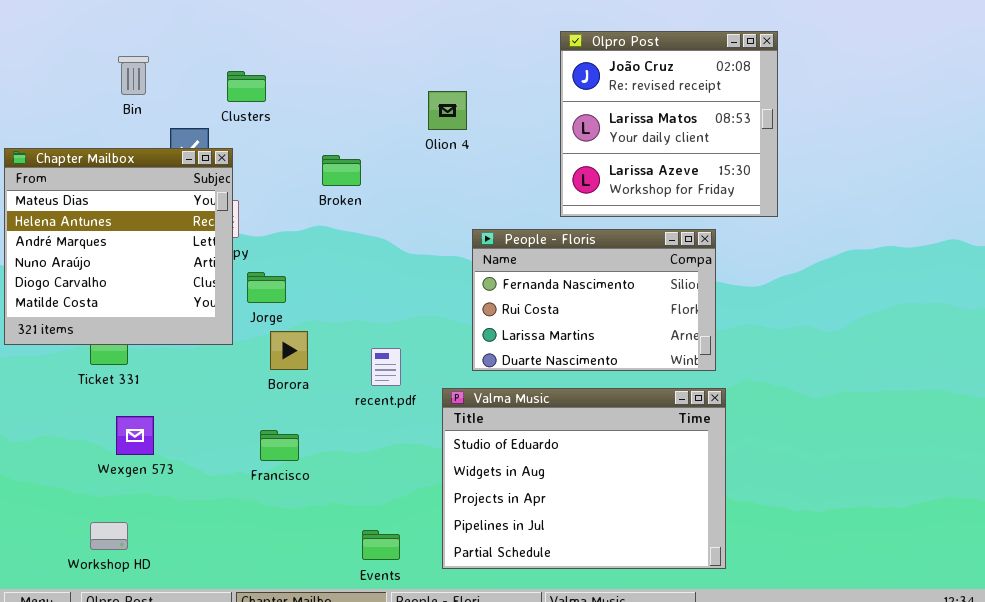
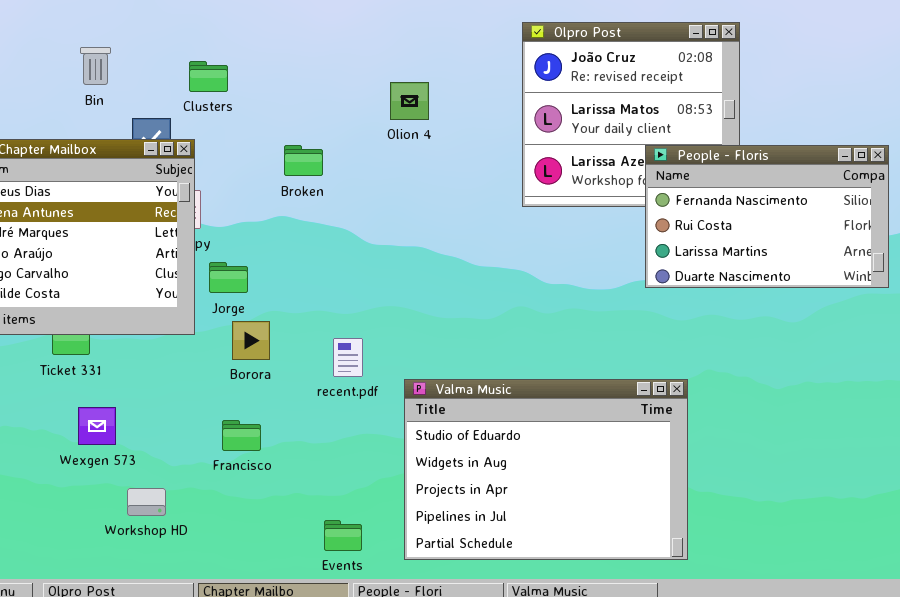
People - Floris: [472,229,716,371] -> [645,145,889,288], moved
Workshop HD: [90,522,128,550] -> [127,488,166,516], moved

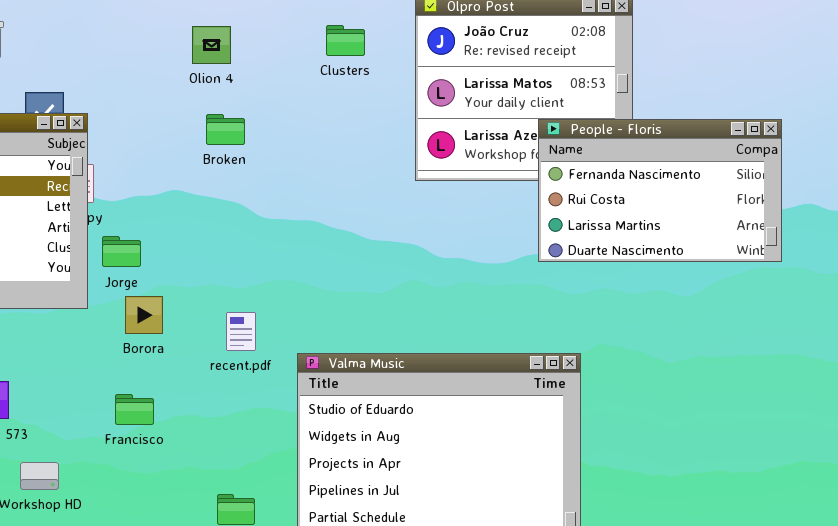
Clusters: [189,61,228,92] -> [326,25,365,56], moved
Olion 4: [390,82,429,120] -> [192,26,231,64], moved
Broken: [284,145,323,176] -> [206,114,245,145], moved

